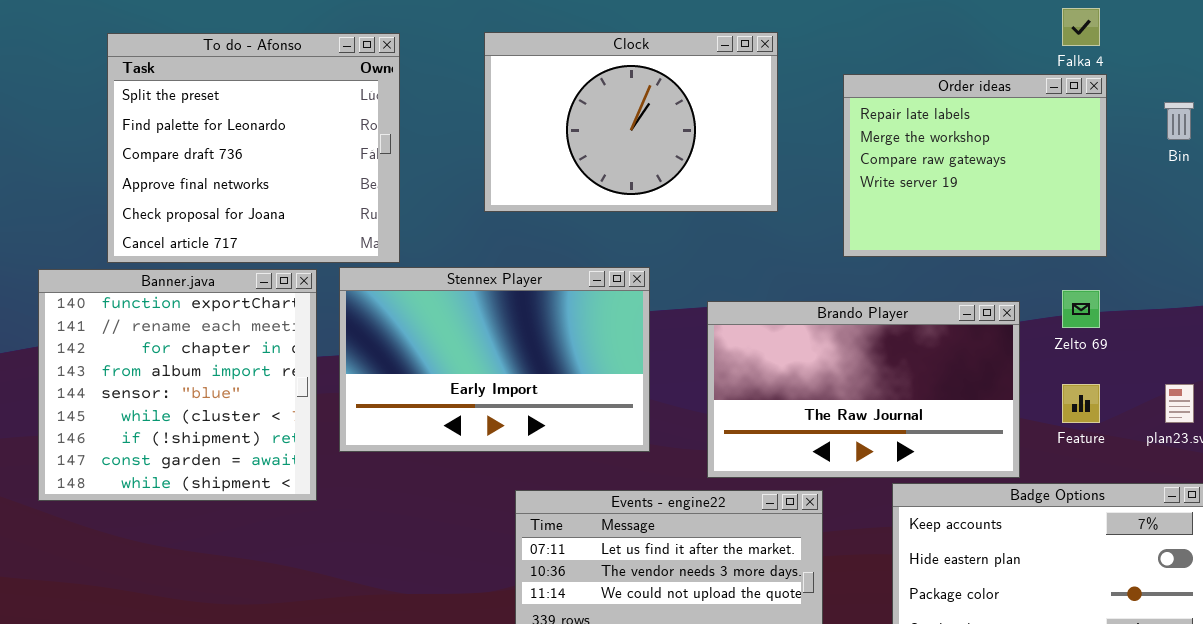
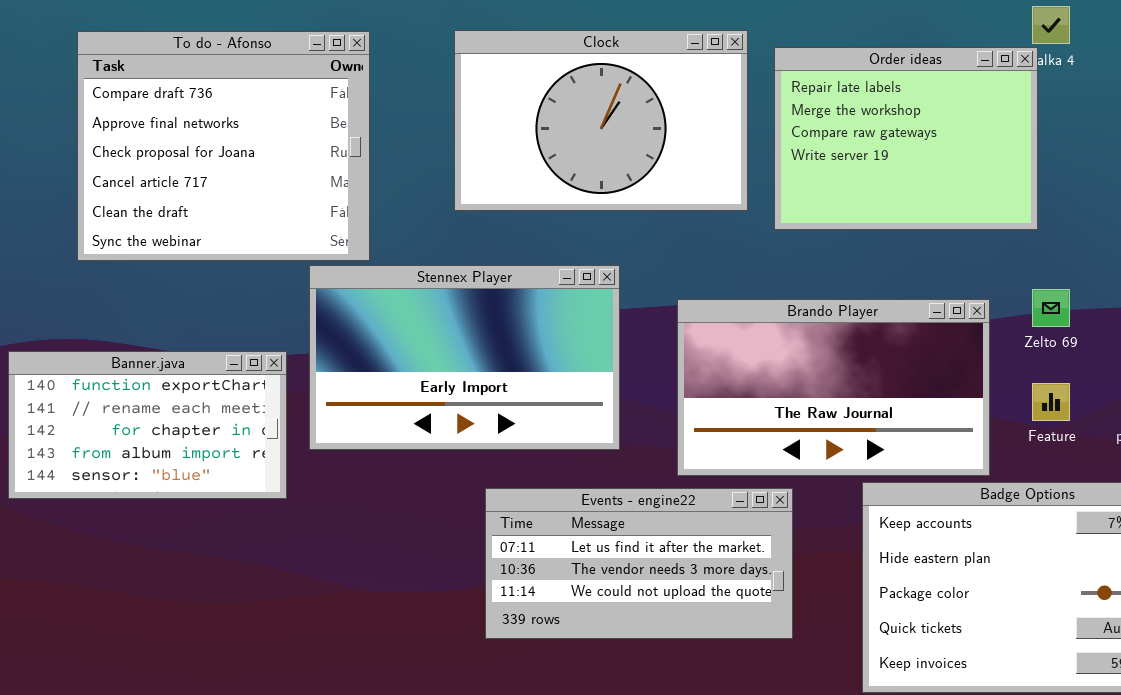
To do - Afonso: [107,33,400,263] -> [77,31,370,261], scrolled down 2 rows
Order ideas: [843,74,1107,257] -> [774,47,1038,230], moved
Banner.java: [38,269,317,501] -> [8,351,287,499], resized

